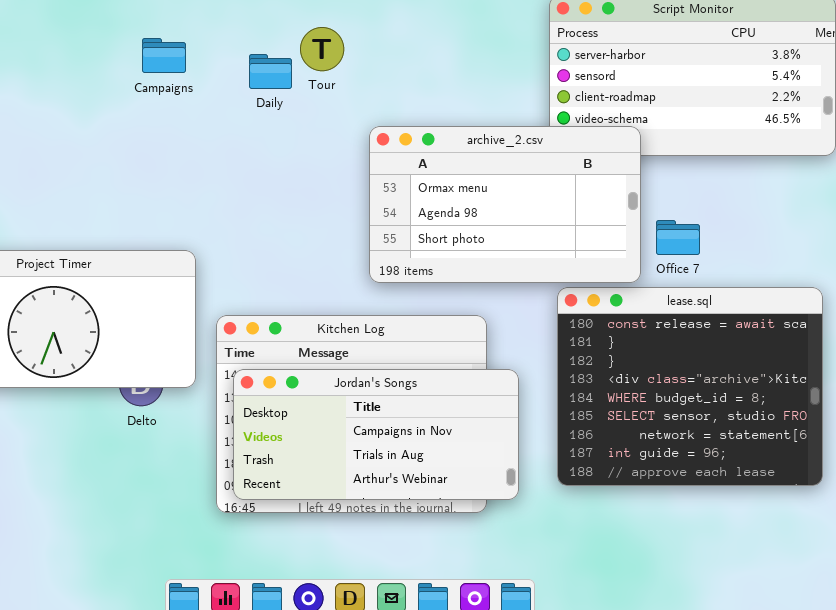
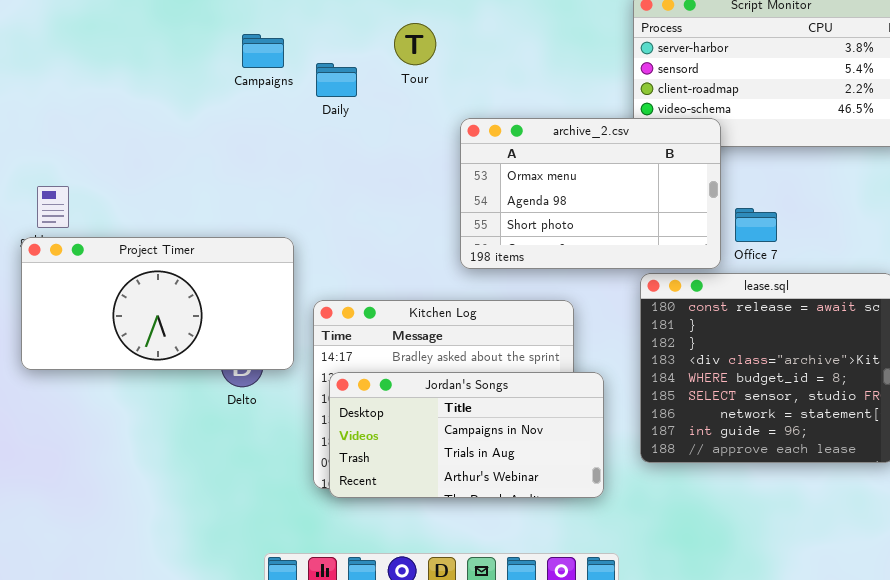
Daily: [249,54,292,89] -> [316,63,357,97], moved
Jordan's Songs: [233,369,519,500] -> [329,372,604,498], moved

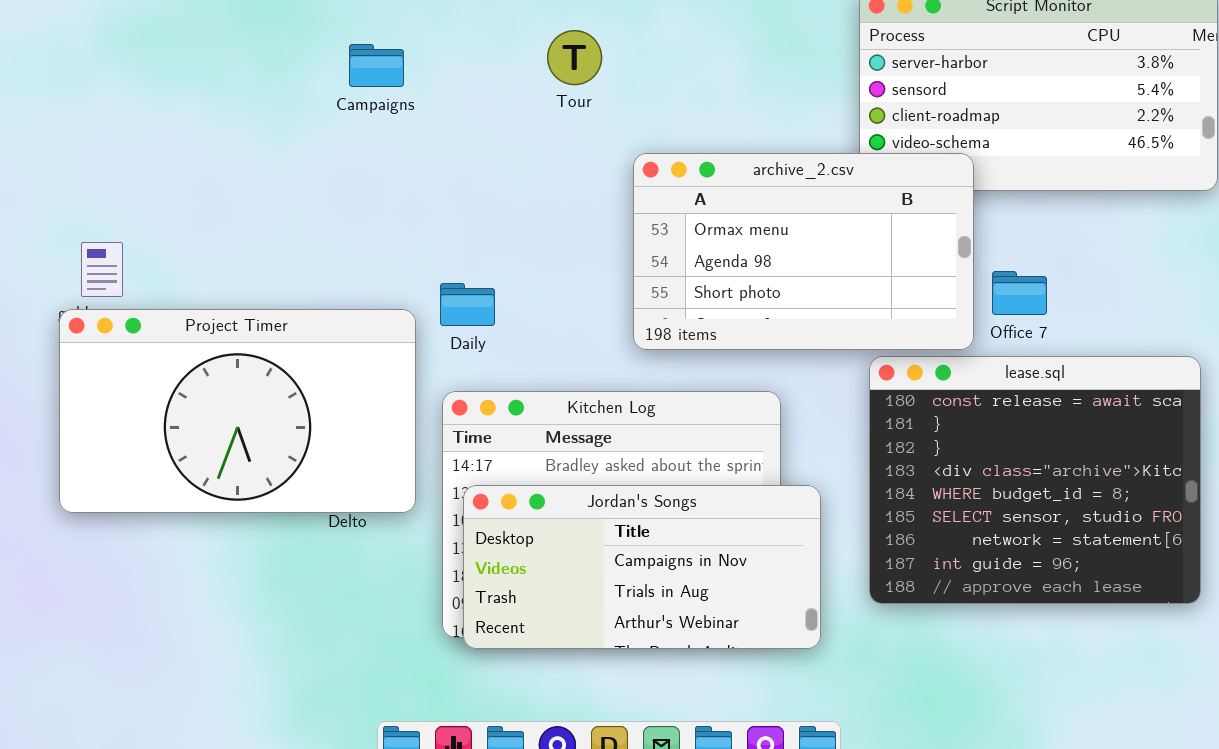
Daily: [316,63,357,97] -> [440,283,495,326], moved
Project Timer: [21,237,294,370] -> [59,309,416,513], resized

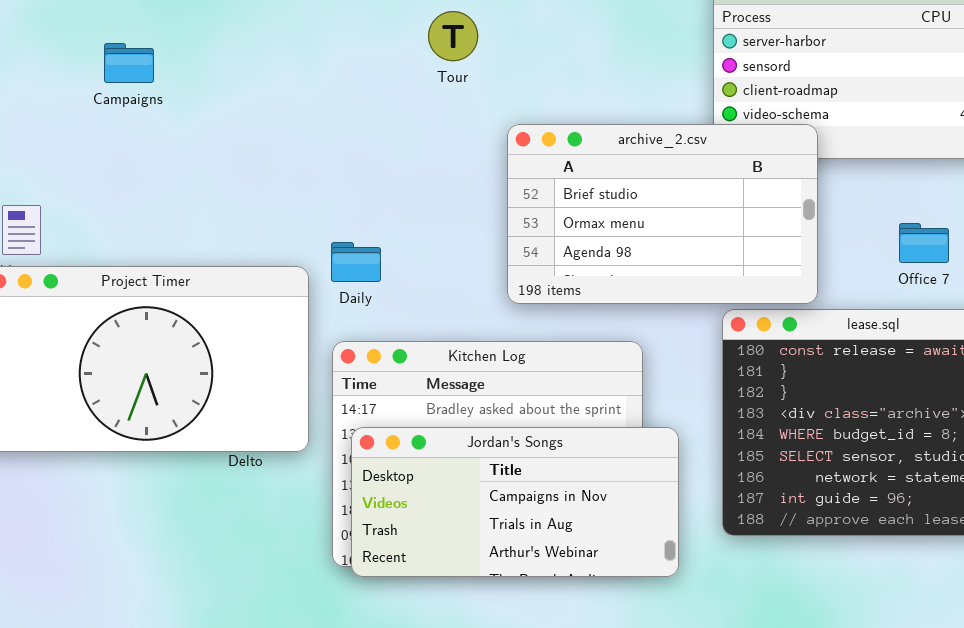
Campaigns: [349,44,404,87] -> [104,43,154,83], moved
archive_2.csv: [633,153,974,350] -> [507,124,818,304], scrolled up 1 row
Office 7: [992,271,1047,315] -> [899,223,949,263], moved

